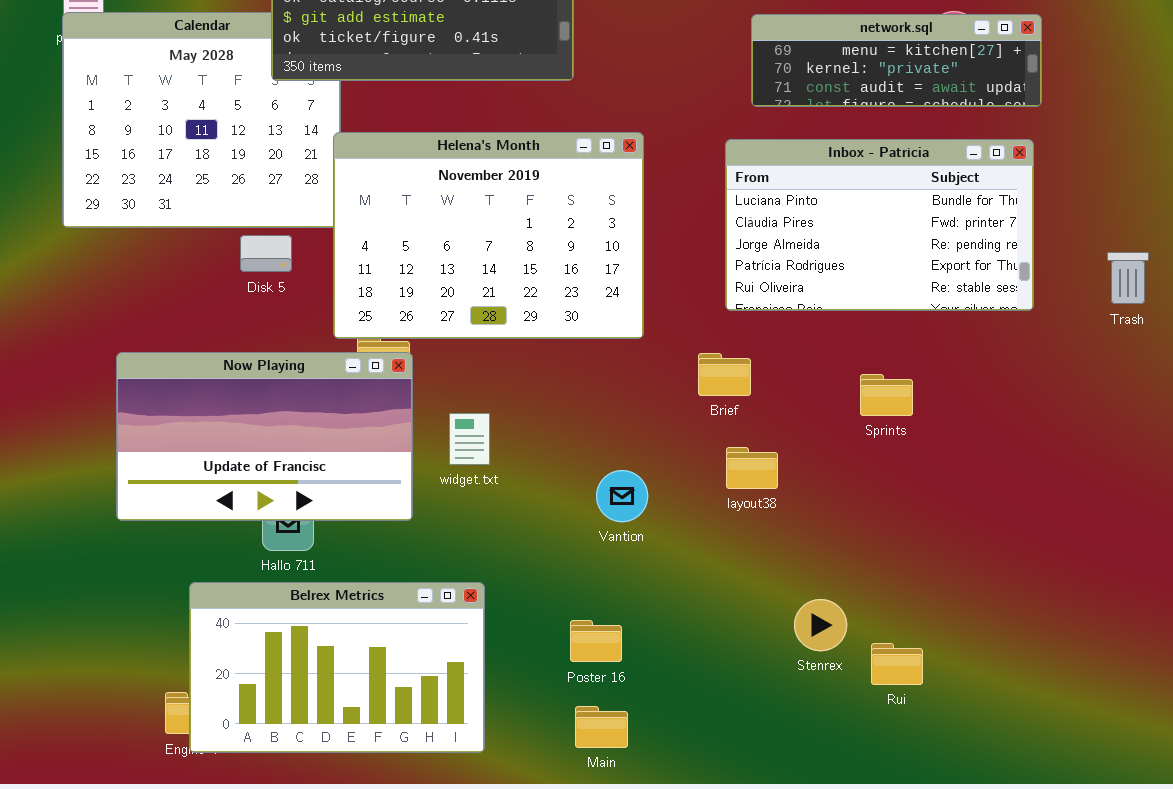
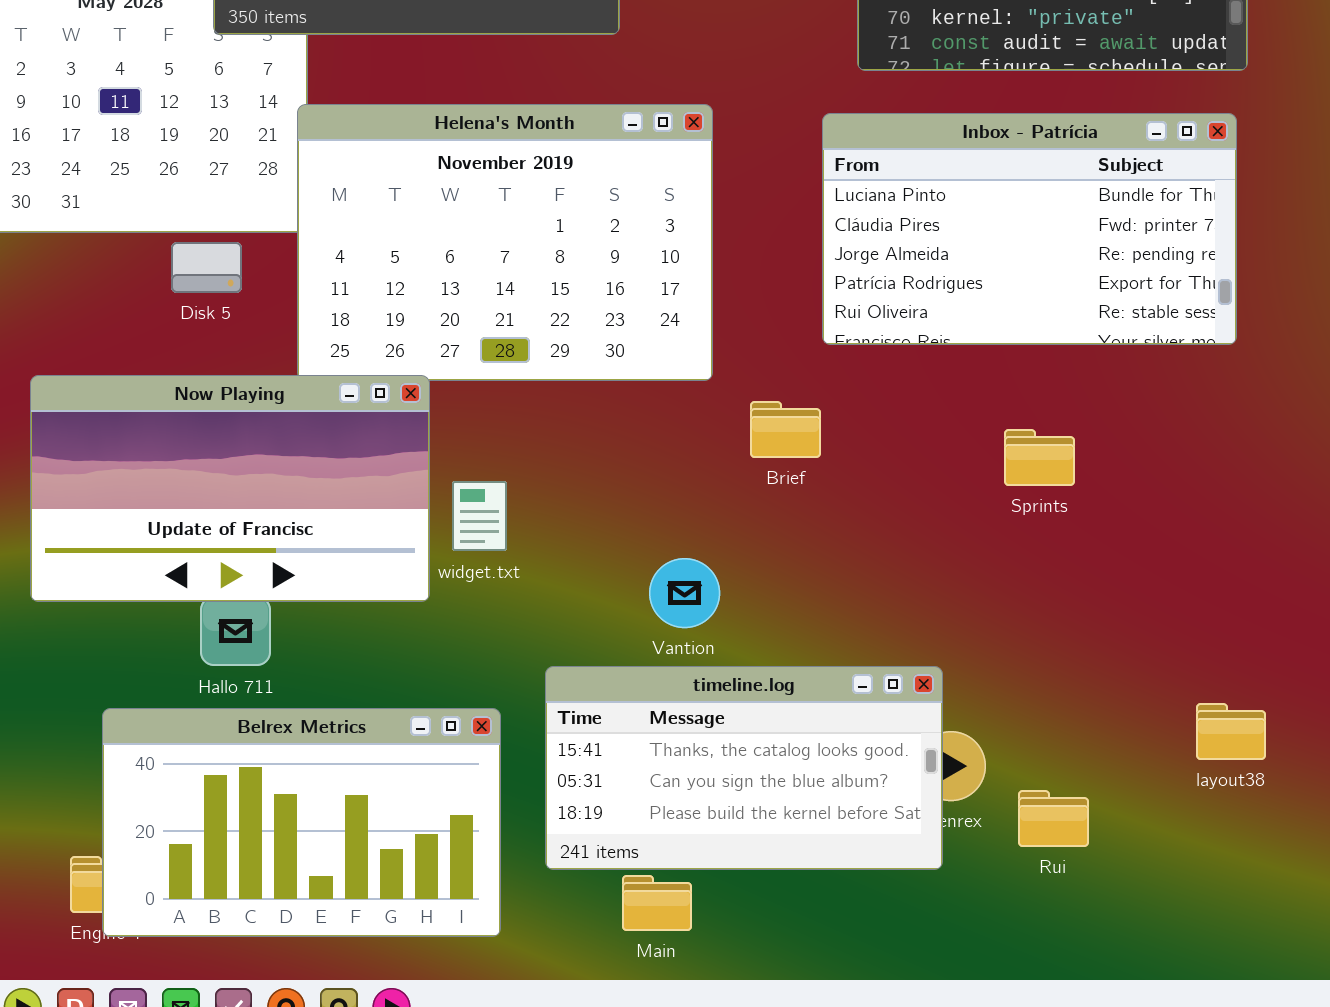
Now Playing: [116,352,413,521] -> [30,375,430,602], moved
Brief: [698,353,751,396] -> [750,401,821,458], moved
layout38: [726,447,778,489] -> [1196,703,1266,760], moved
timeline.log: none -> [545,666,943,870], opened

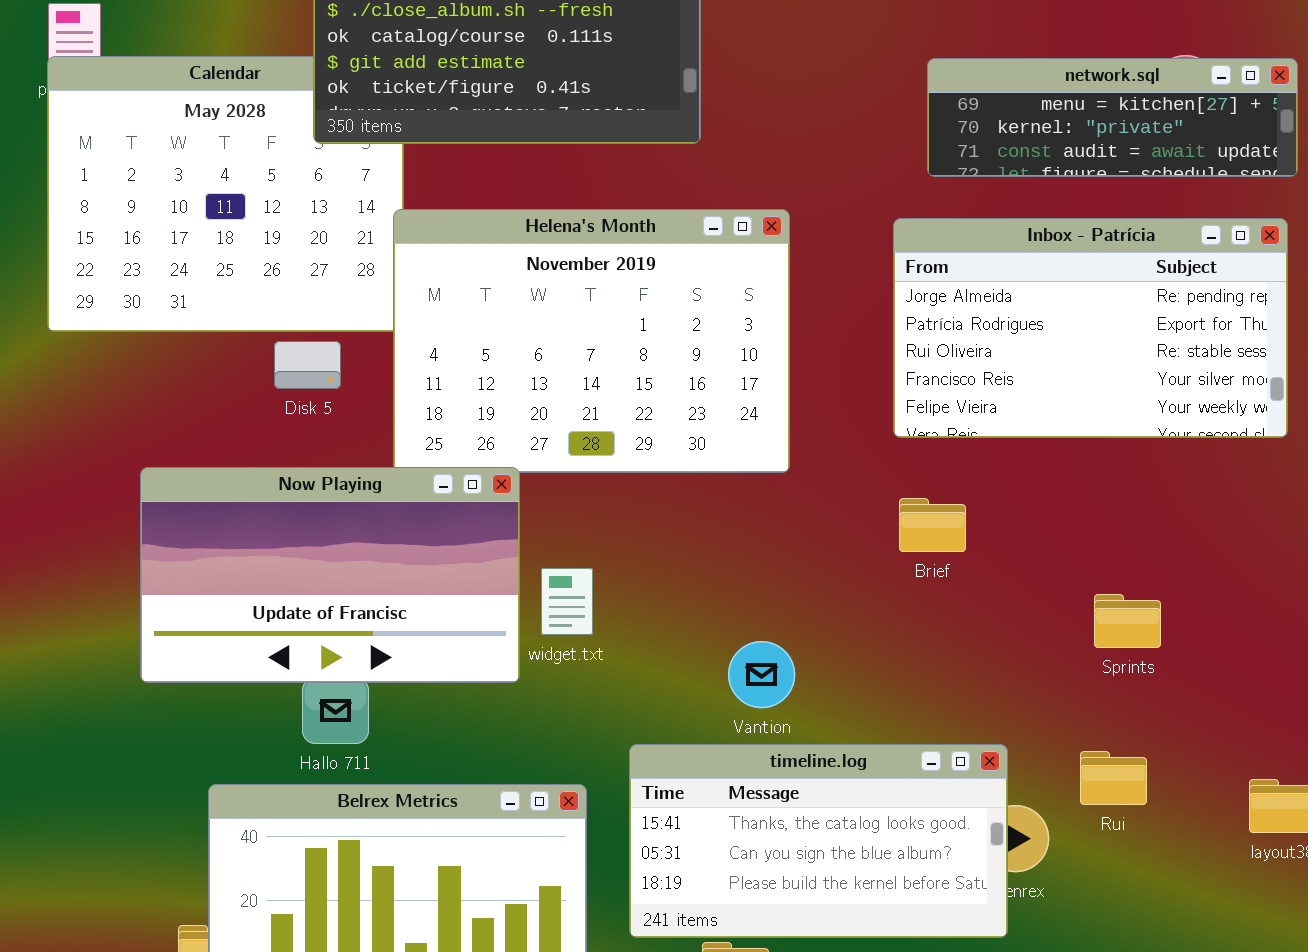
Inbox - Patrícia: [822,113,1237,345] -> [893,218,1288,438], scrolled down 2 rows
Brief: [750,401,821,458] -> [899,498,966,552], moved
Sprints: [1004,429,1075,486] -> [1094,594,1161,648], moved
Rui: [1018,790,1089,847] -> [1080,751,1147,805], moved

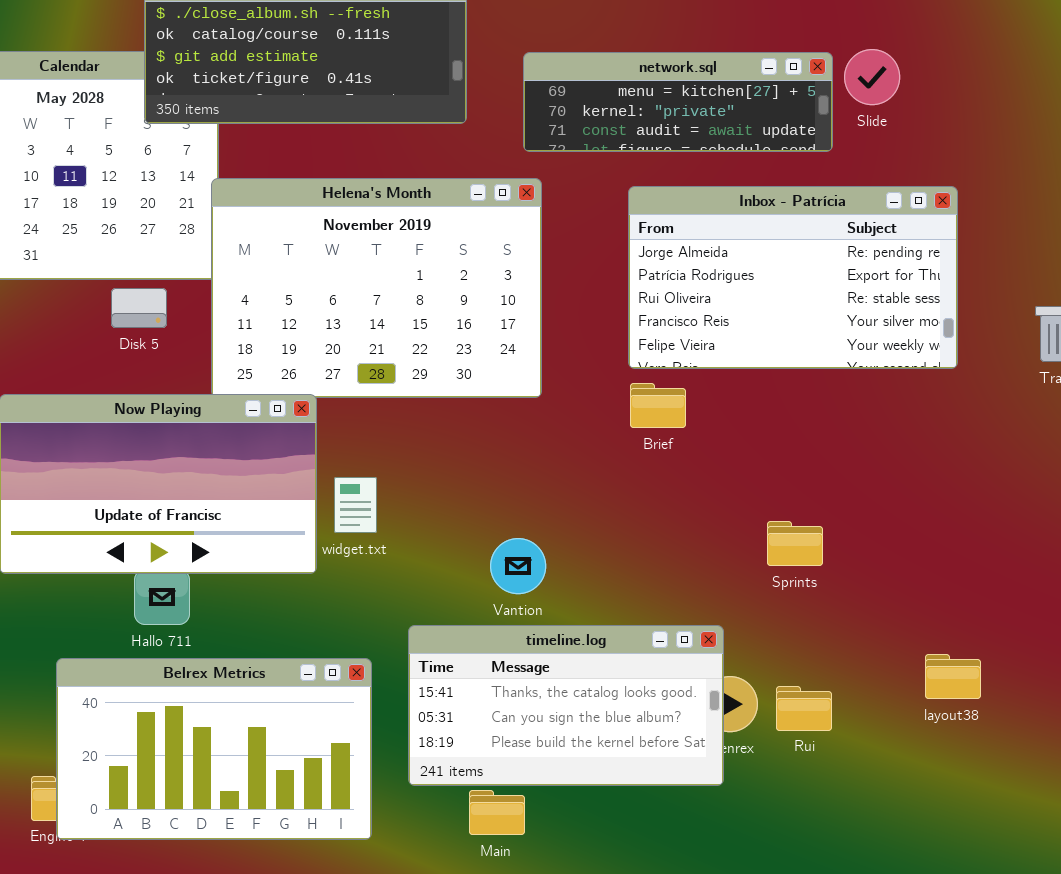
network.sql: [927,58,1298,177] -> [523,52,833,152], moved
Brief: [899,498,966,552] -> [630,383,686,428], moved
Sprints: [1094,594,1161,648] -> [767,521,823,566], moved
Rui: [1080,751,1147,805] -> [776,686,832,731], moved

